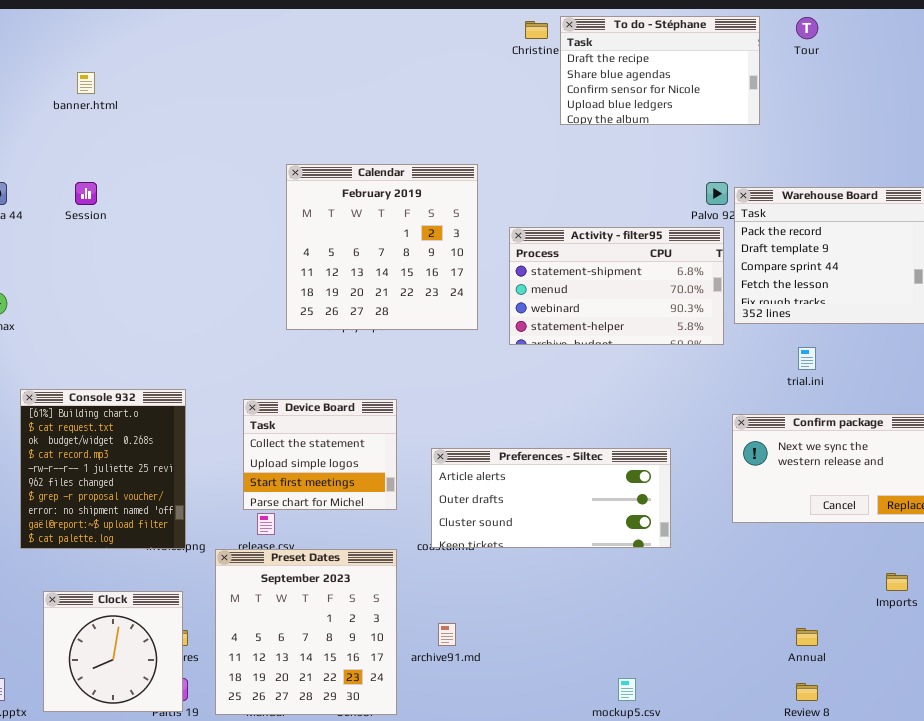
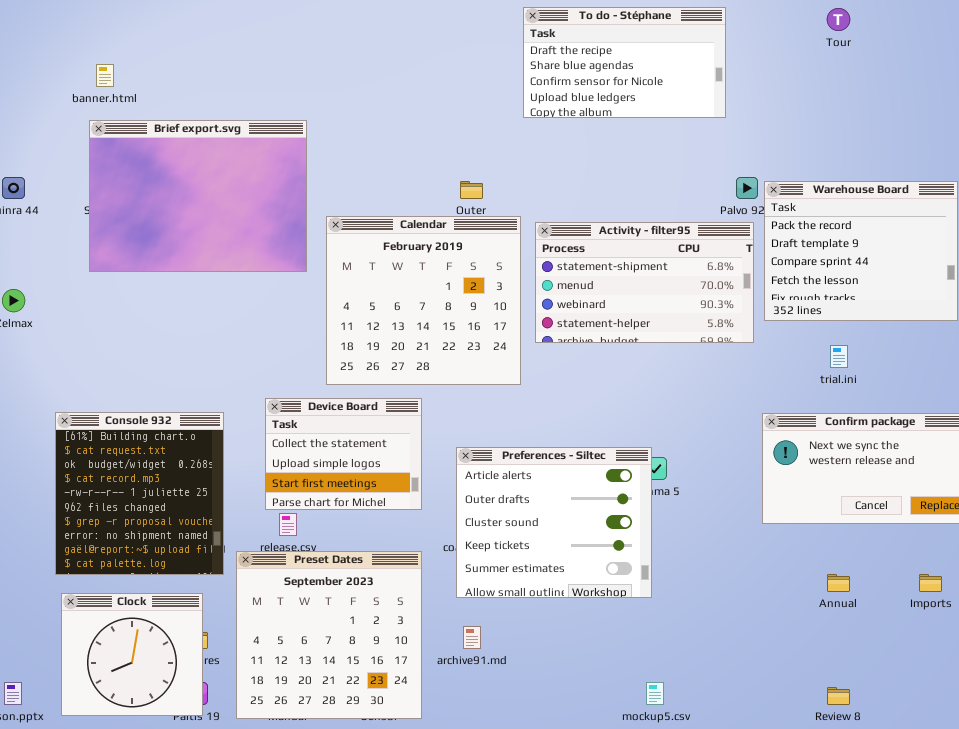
To do - Stéphane: [560,16,760,125] -> [523,7,726,118], moved
Brief export.svg: none -> [89,120,307,272], opened
Calendar: [286,164,478,330] -> [326,216,521,385], moved
Console 932: [20,389,186,549] -> [55,412,224,575], moved
Preferences - Siltec: [431,448,671,548] -> [456,447,652,598], resized
Annual: [796,628,818,646] -> [827,574,850,592], moved

